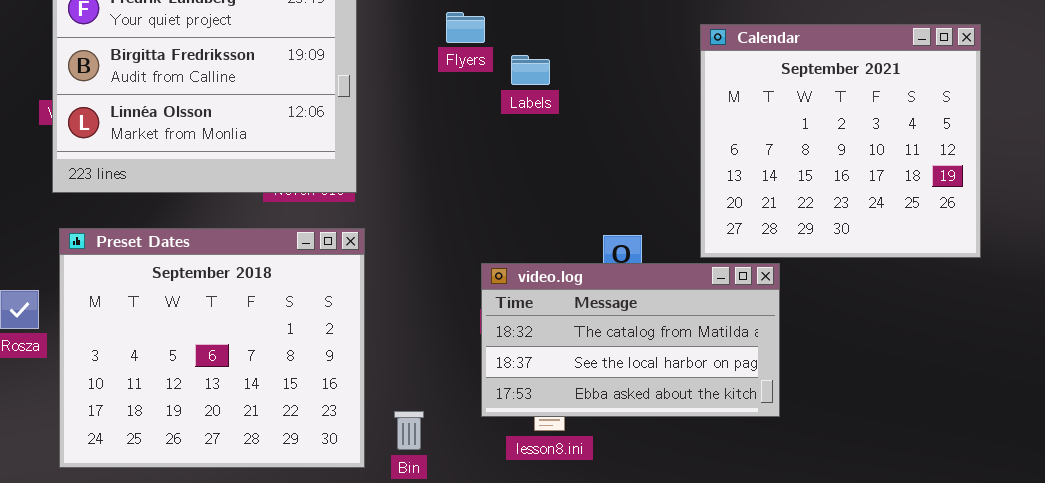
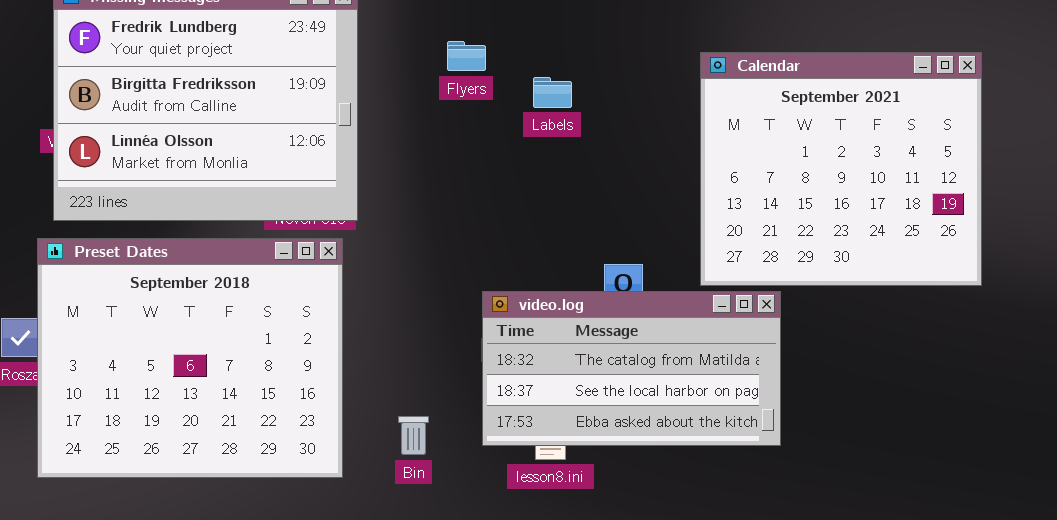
Labels: [511,55,550,85] -> [533,77,572,108], moved
Preset Dates: [59,228,365,468] -> [37,238,343,478], moved
Bin: [394,411,424,450] -> [398,416,429,455], moved

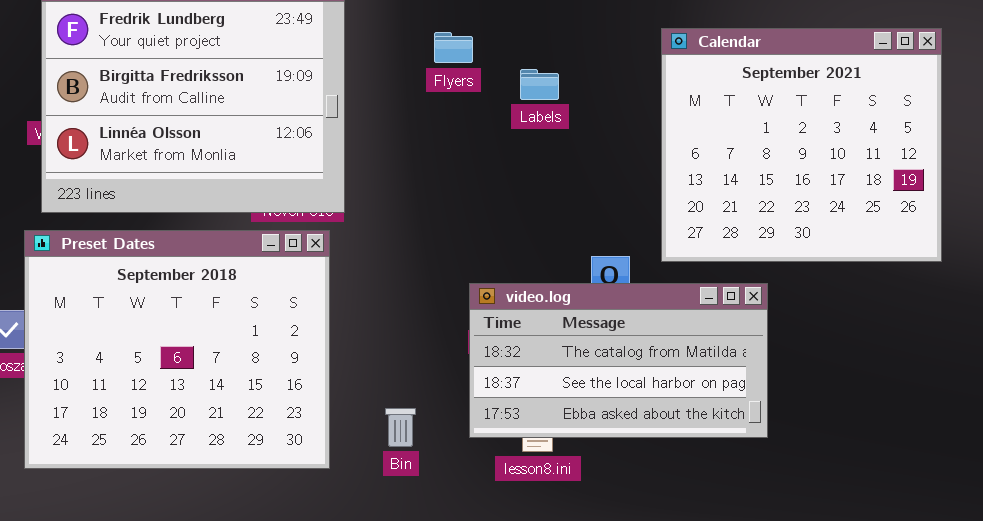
Calendar: [700,52,982,286] -> [661,28,942,262], moved

